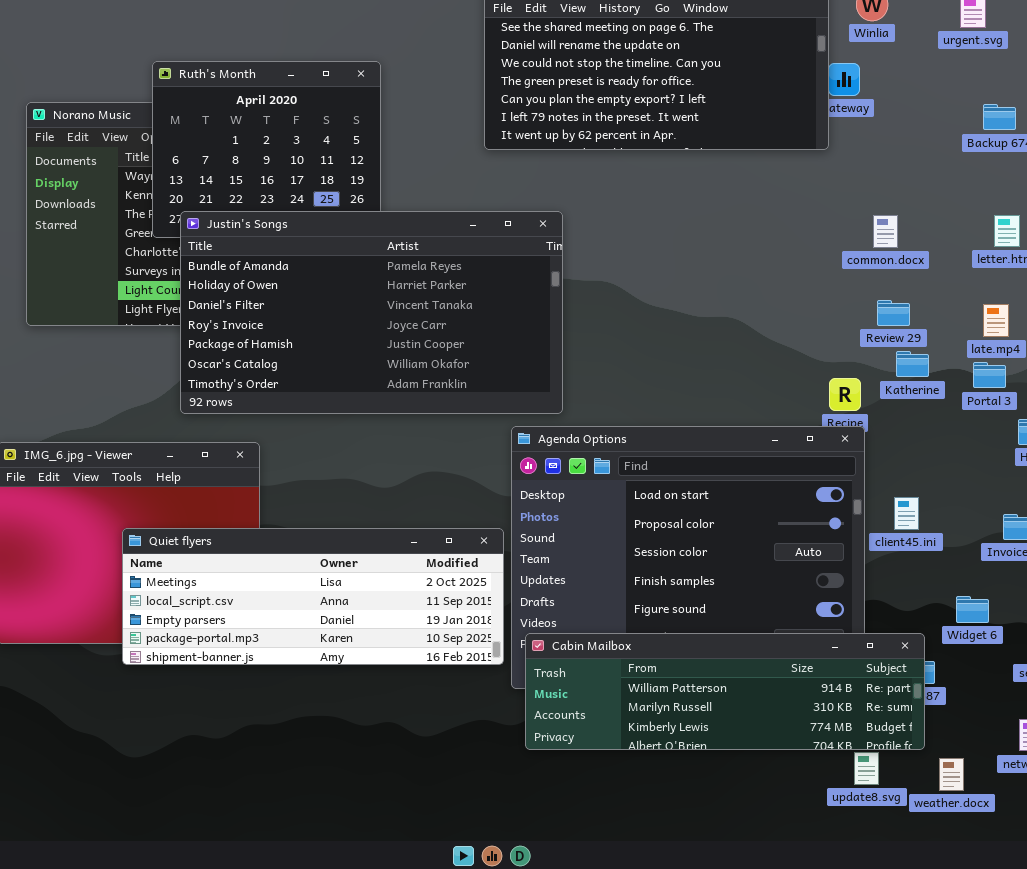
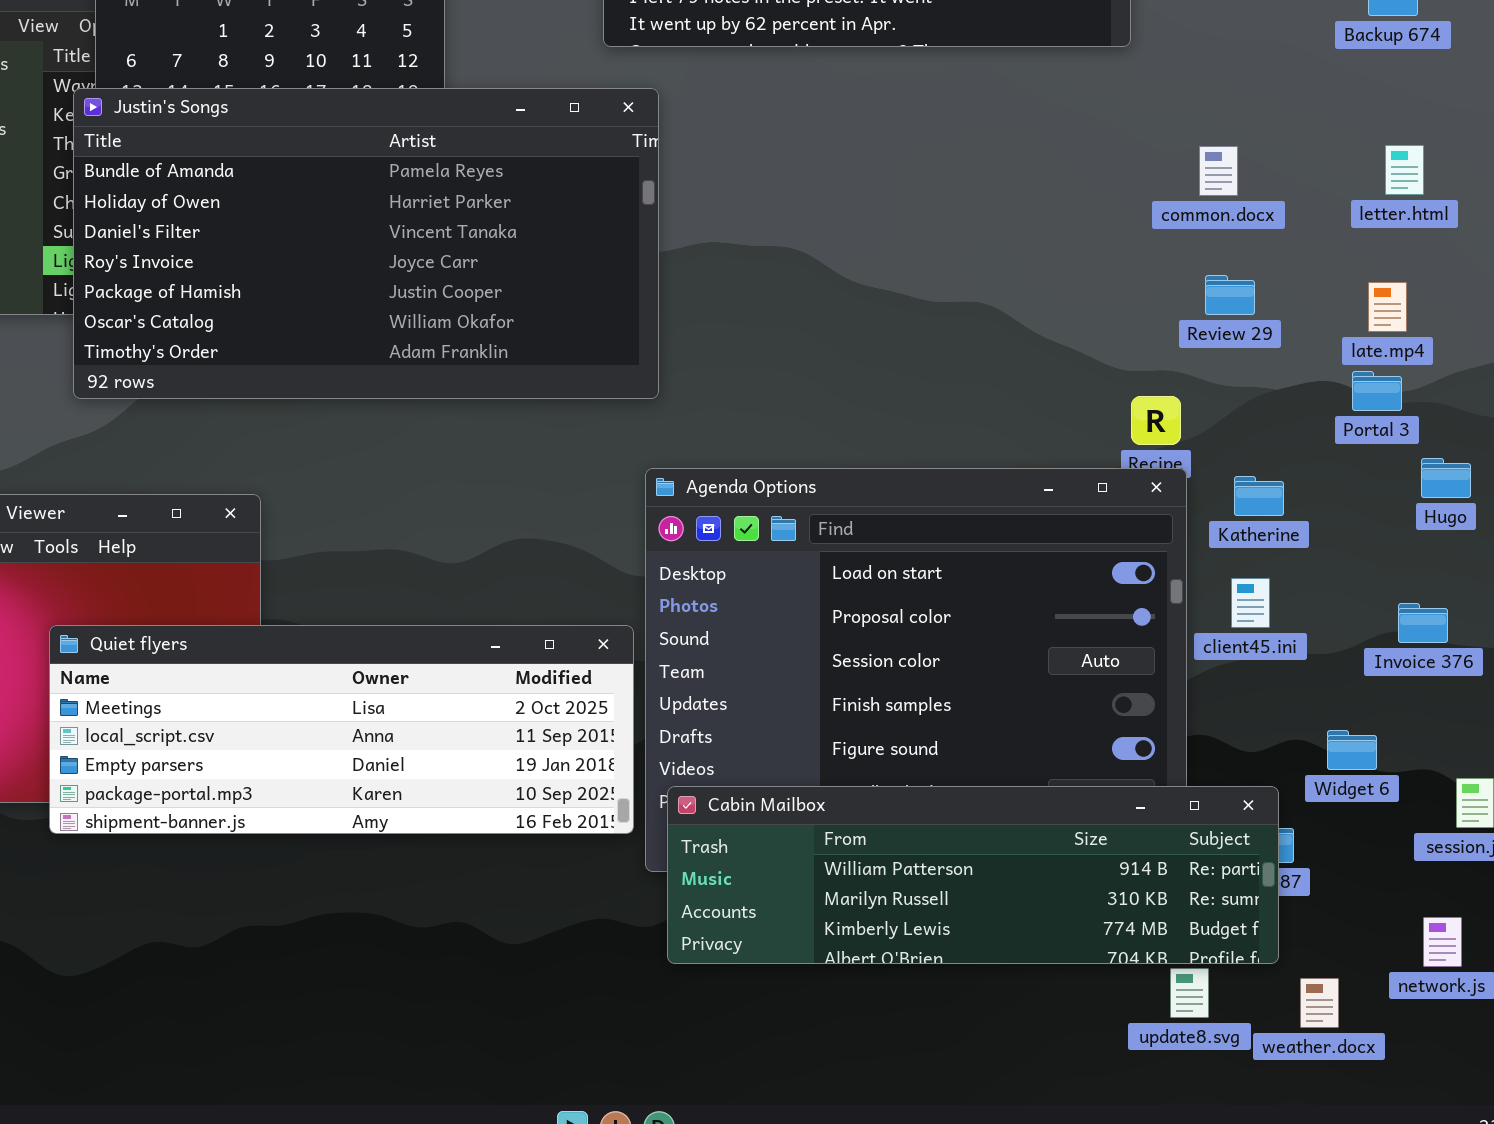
Justin's Songs: [180,211,563,414] -> [73,88,659,399], moved
Katherine: [896,351,929,377] -> [1234,476,1284,516], moved

